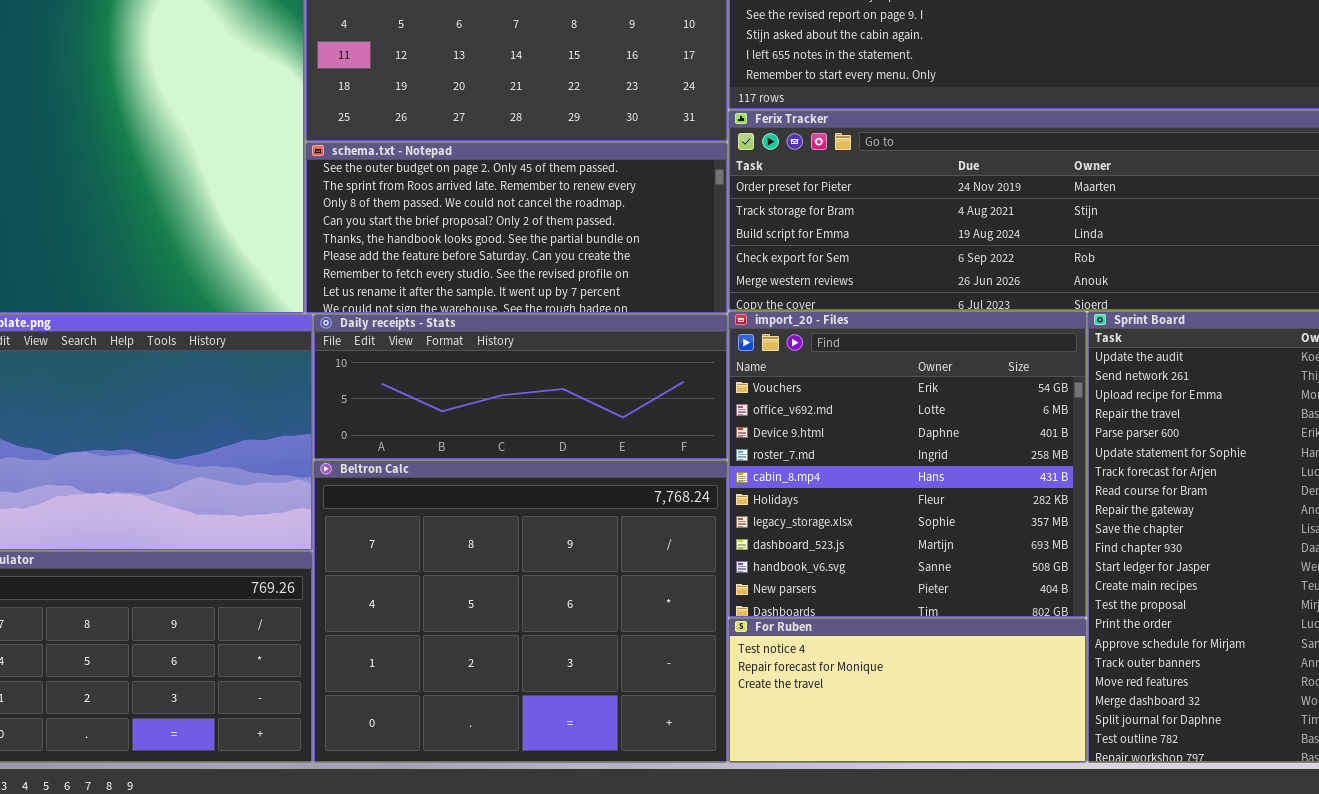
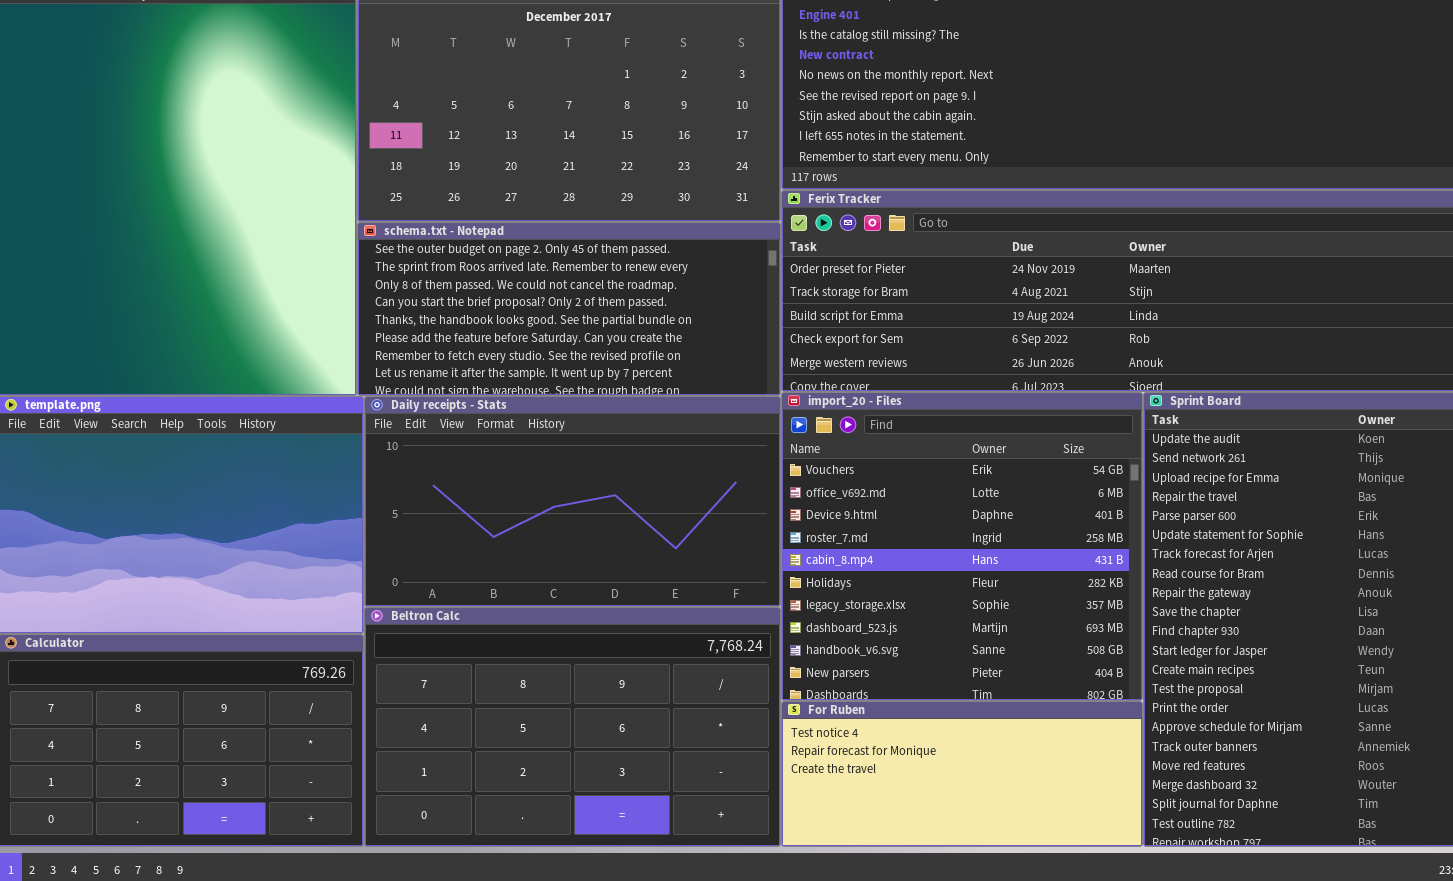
Daily receipts - Stats: [313,314,728,460] -> [364,396,781,607], resized
Beltron Calc: [313,460,728,763] -> [364,607,781,847], resized

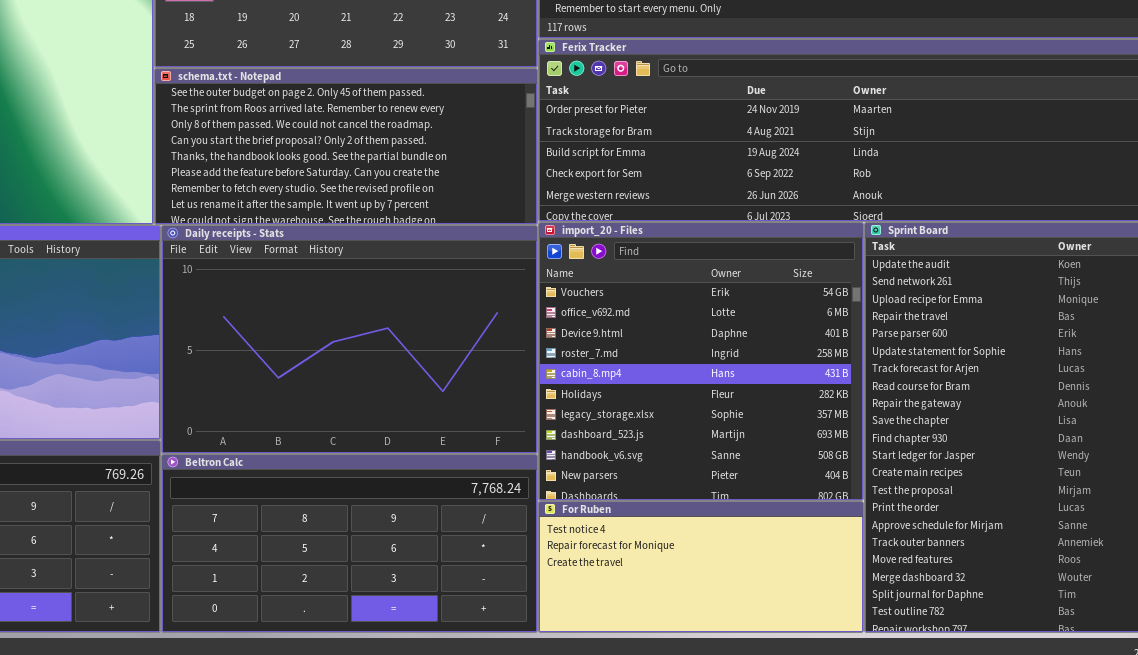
Daily receipts - Stats: [364,396,781,607] -> [161,225,538,454], resized
Beltron Calc: [364,607,781,847] -> [161,454,538,633], resized

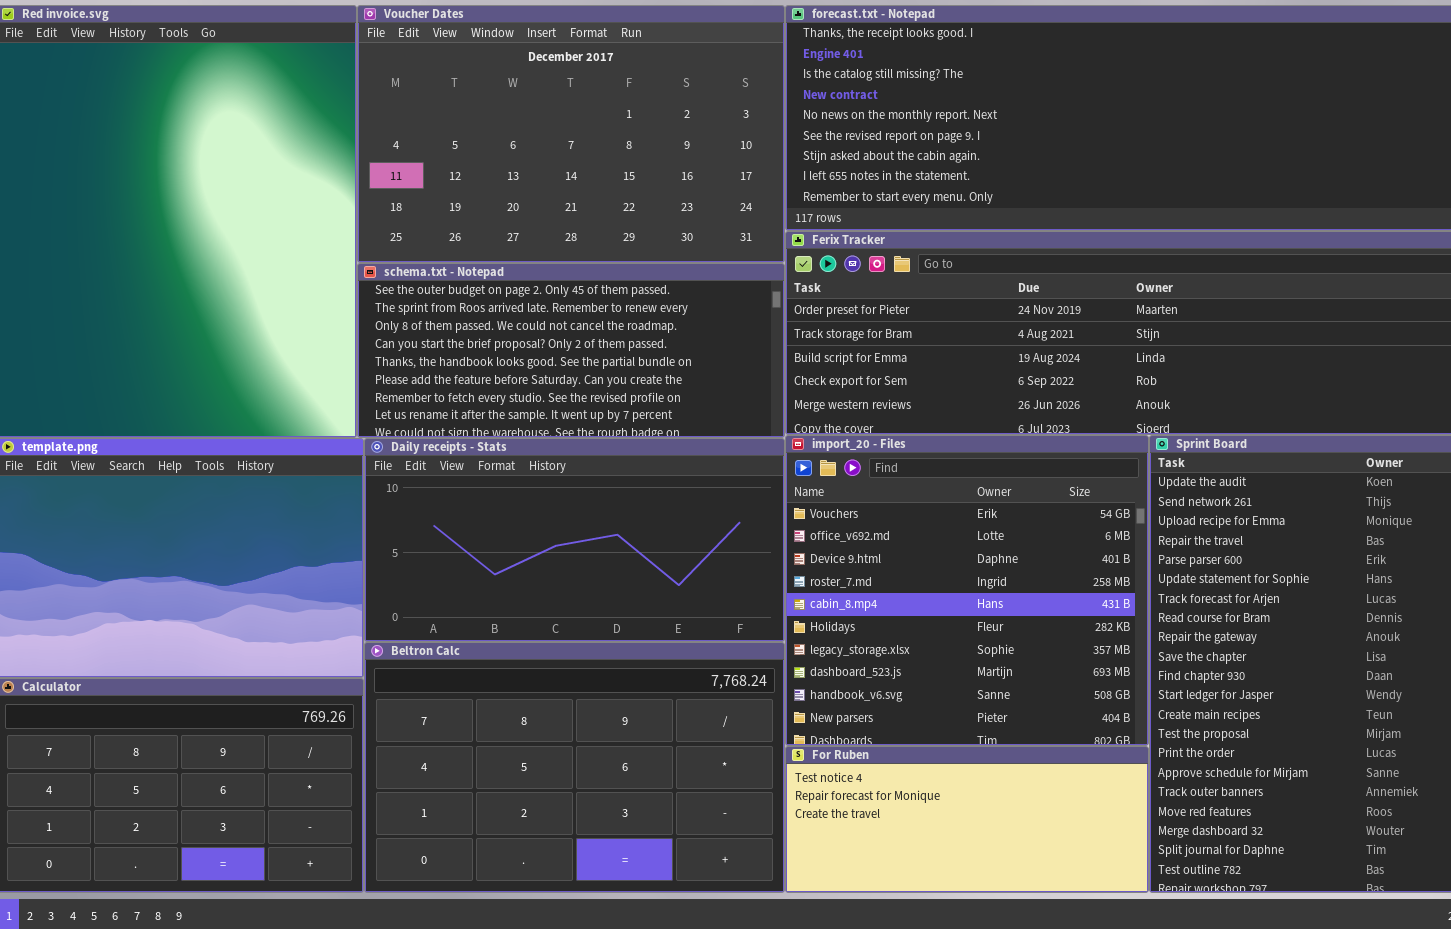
Daily receipts - Stats: [161,225,538,454] -> [364,438,785,642], resized
Beltron Calc: [161,454,538,633] -> [364,642,785,893], resized

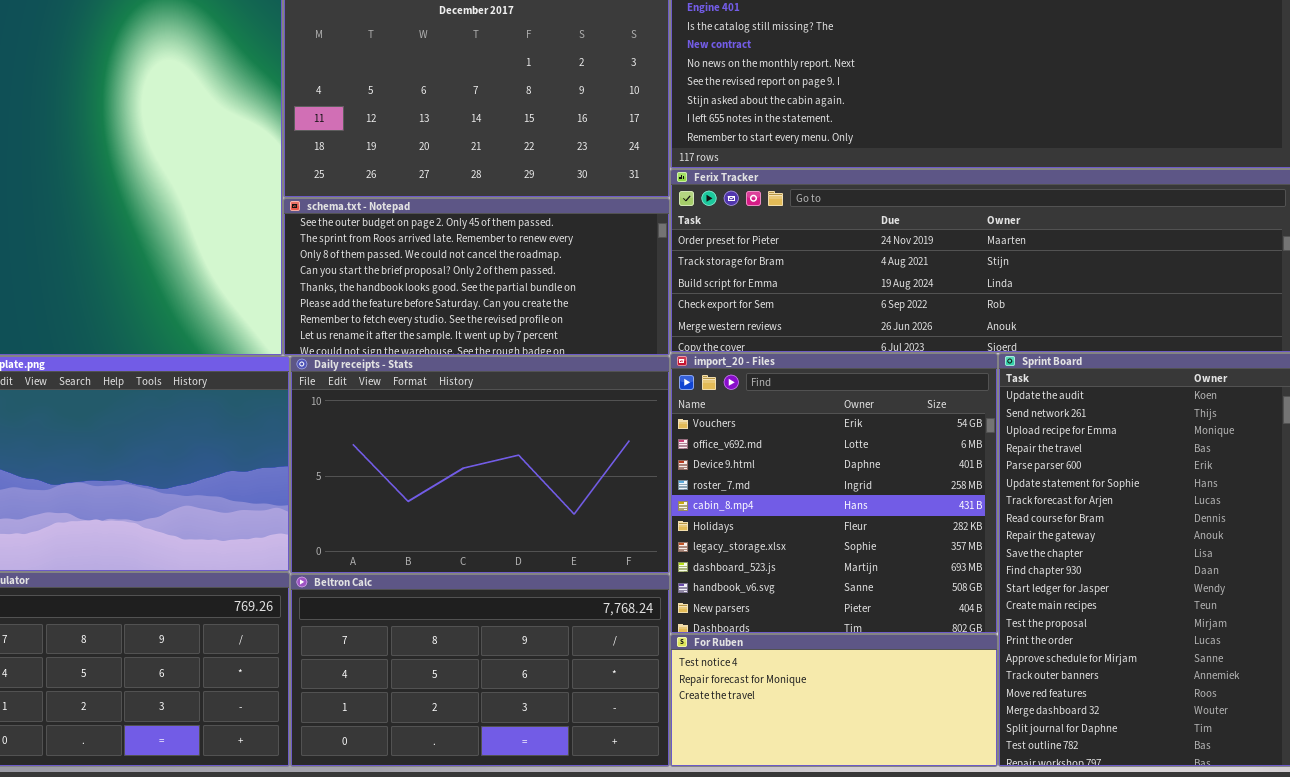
Daily receipts - Stats: [364,438,785,642] -> [290,356,670,574], resized
Beltron Calc: [364,642,785,893] -> [290,574,670,767], resized

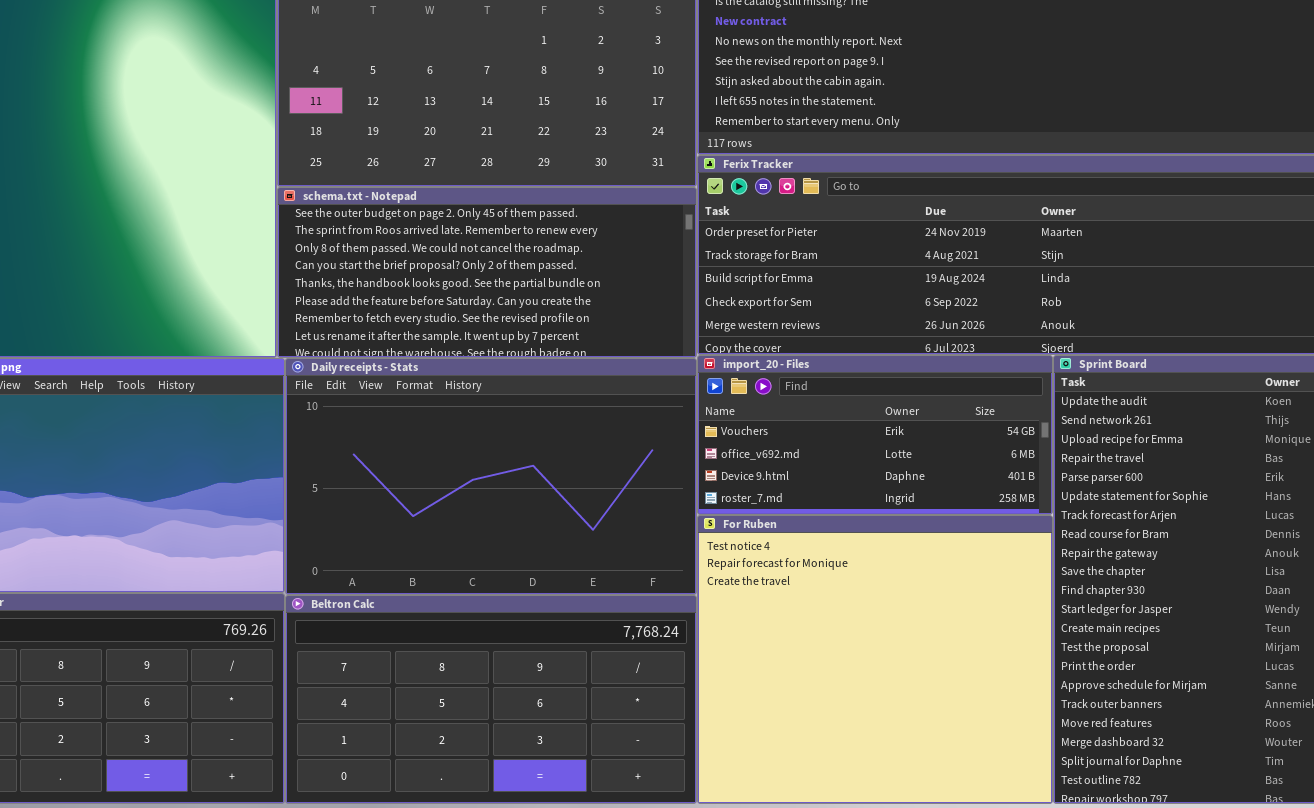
import_20 - Files: [670,353,998,634] -> [697,355,1053,515], resized
For Ruben: [670,634,998,767] -> [697,515,1053,804], resized

